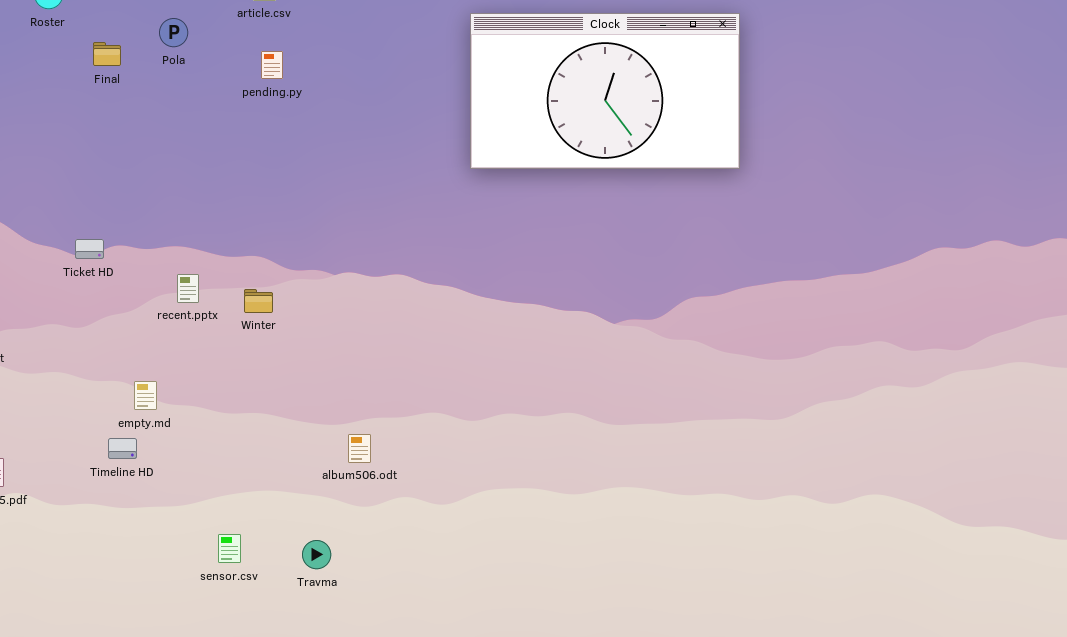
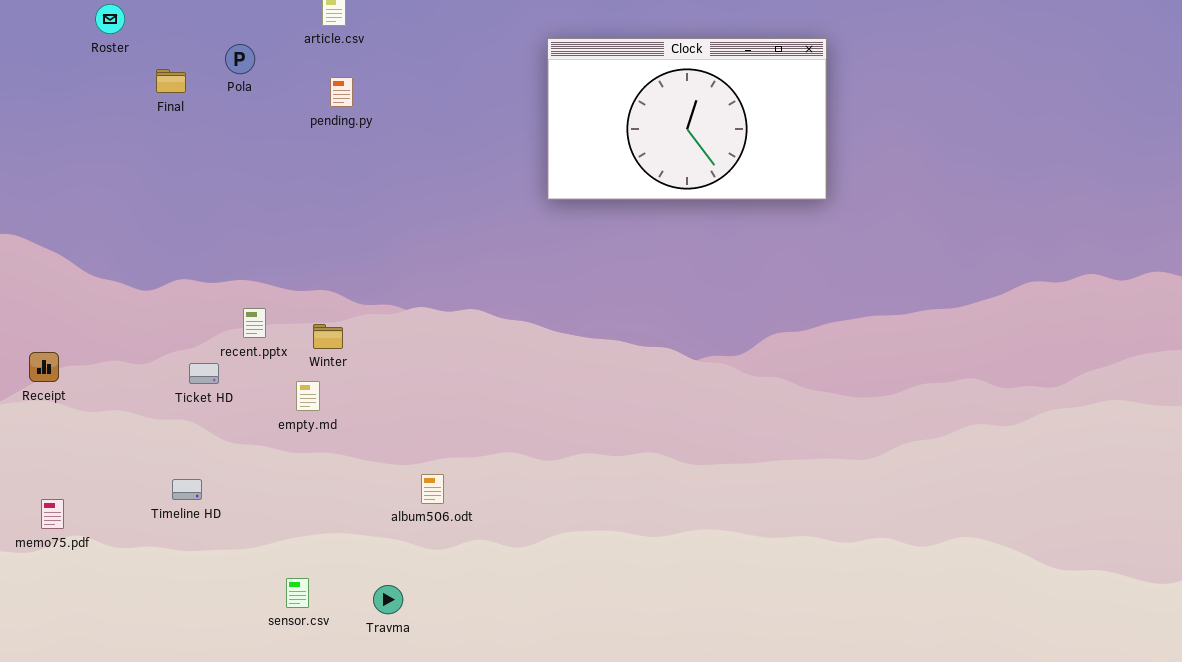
Ticket HD: [75,239,104,259] -> [189,363,219,384], moved
empty.md: [134,381,157,410] -> [296,381,320,411], moved

